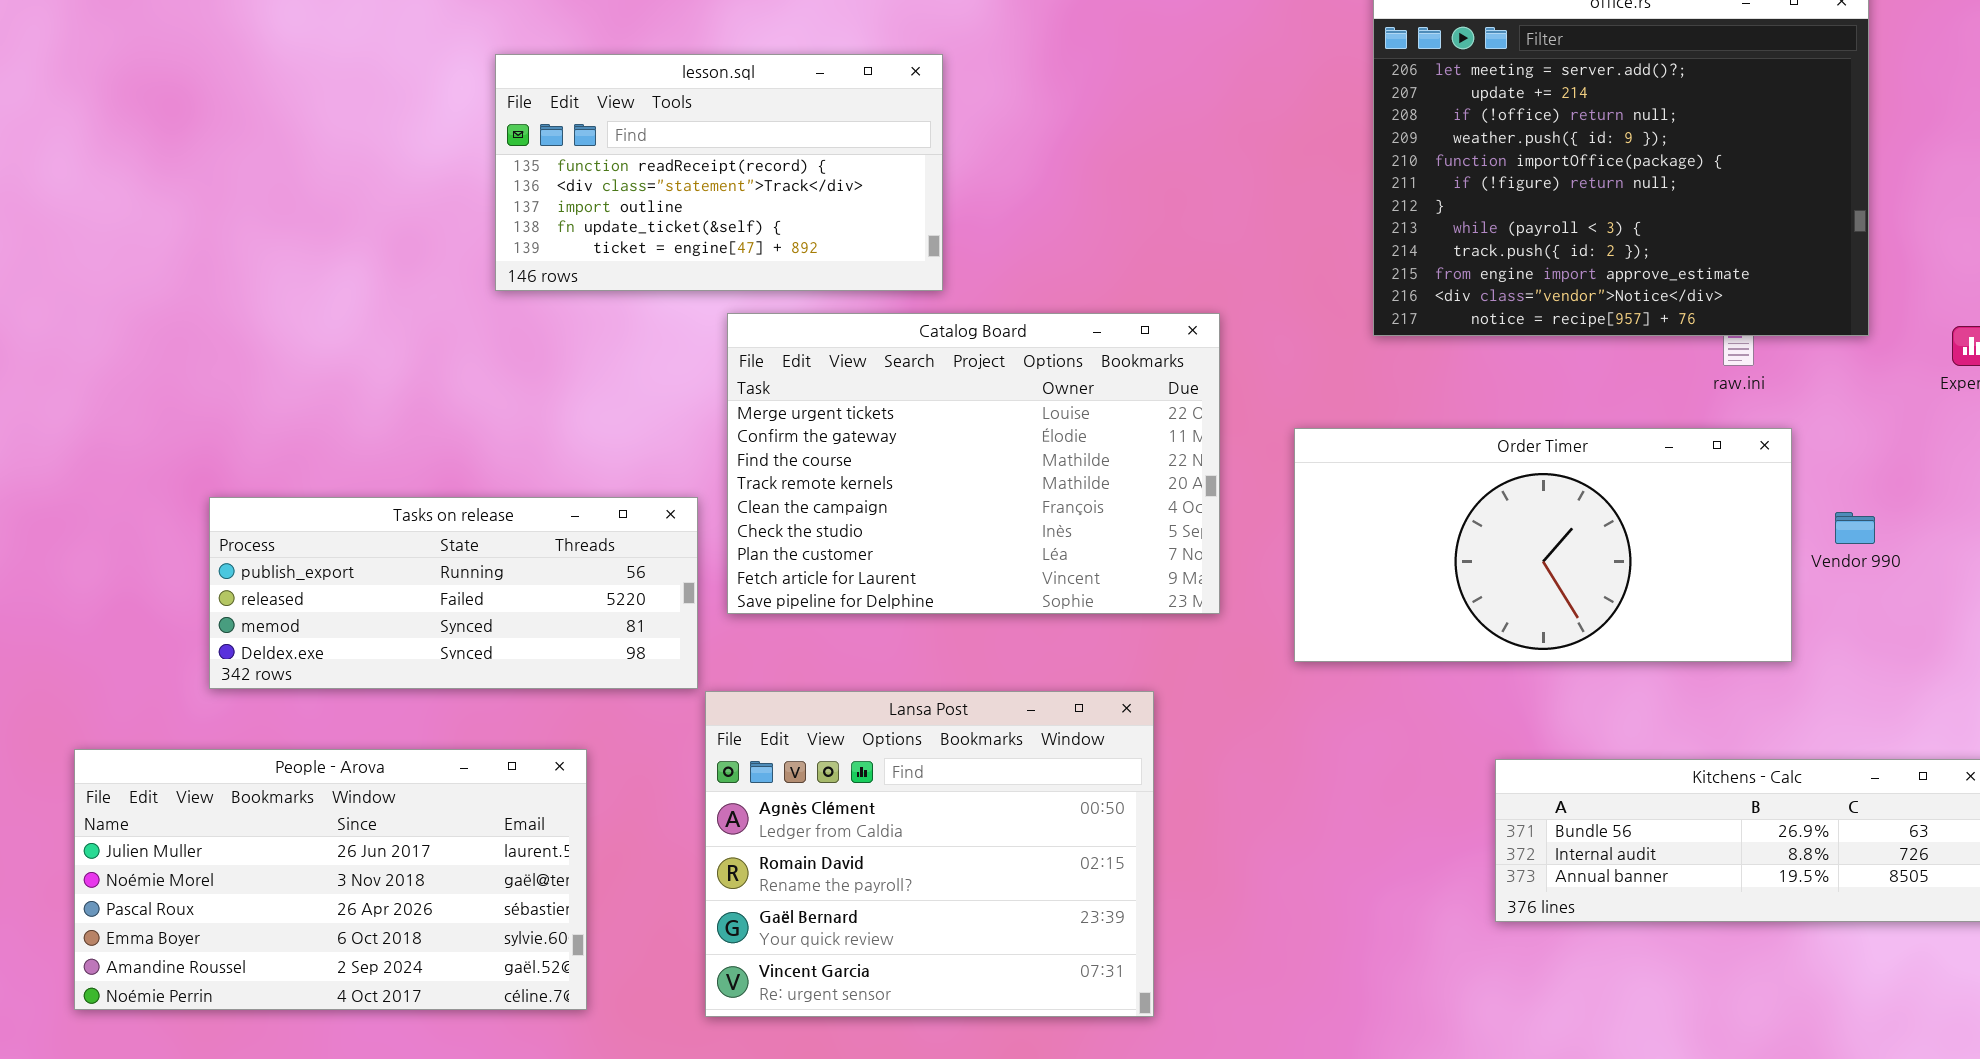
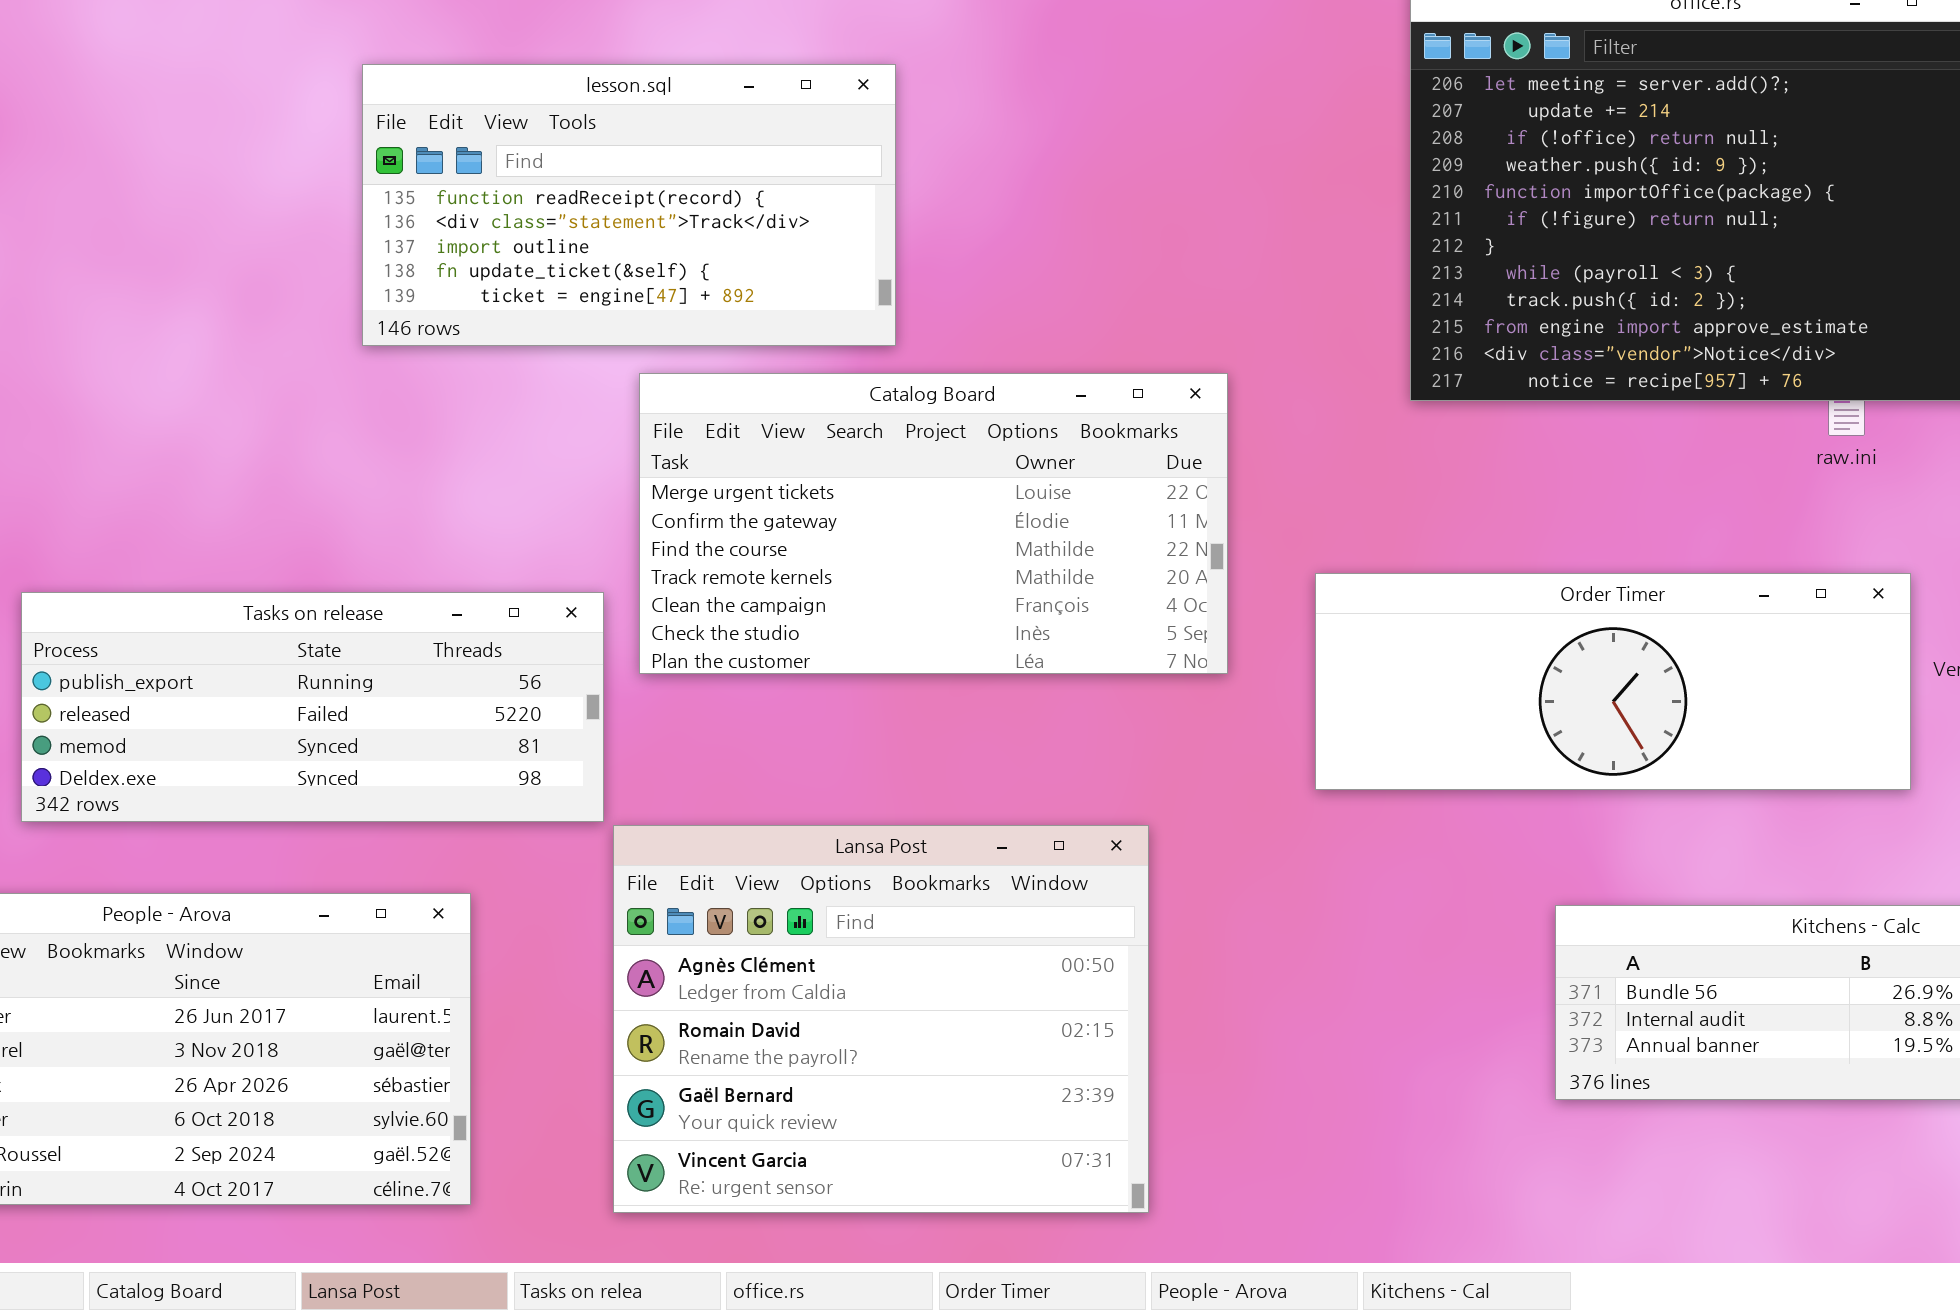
Catalog Board: [727,313,1220,614] -> [639,373,1228,674], resized
Order Timer: [1294,428,1792,662] -> [1315,573,1911,790], resized

